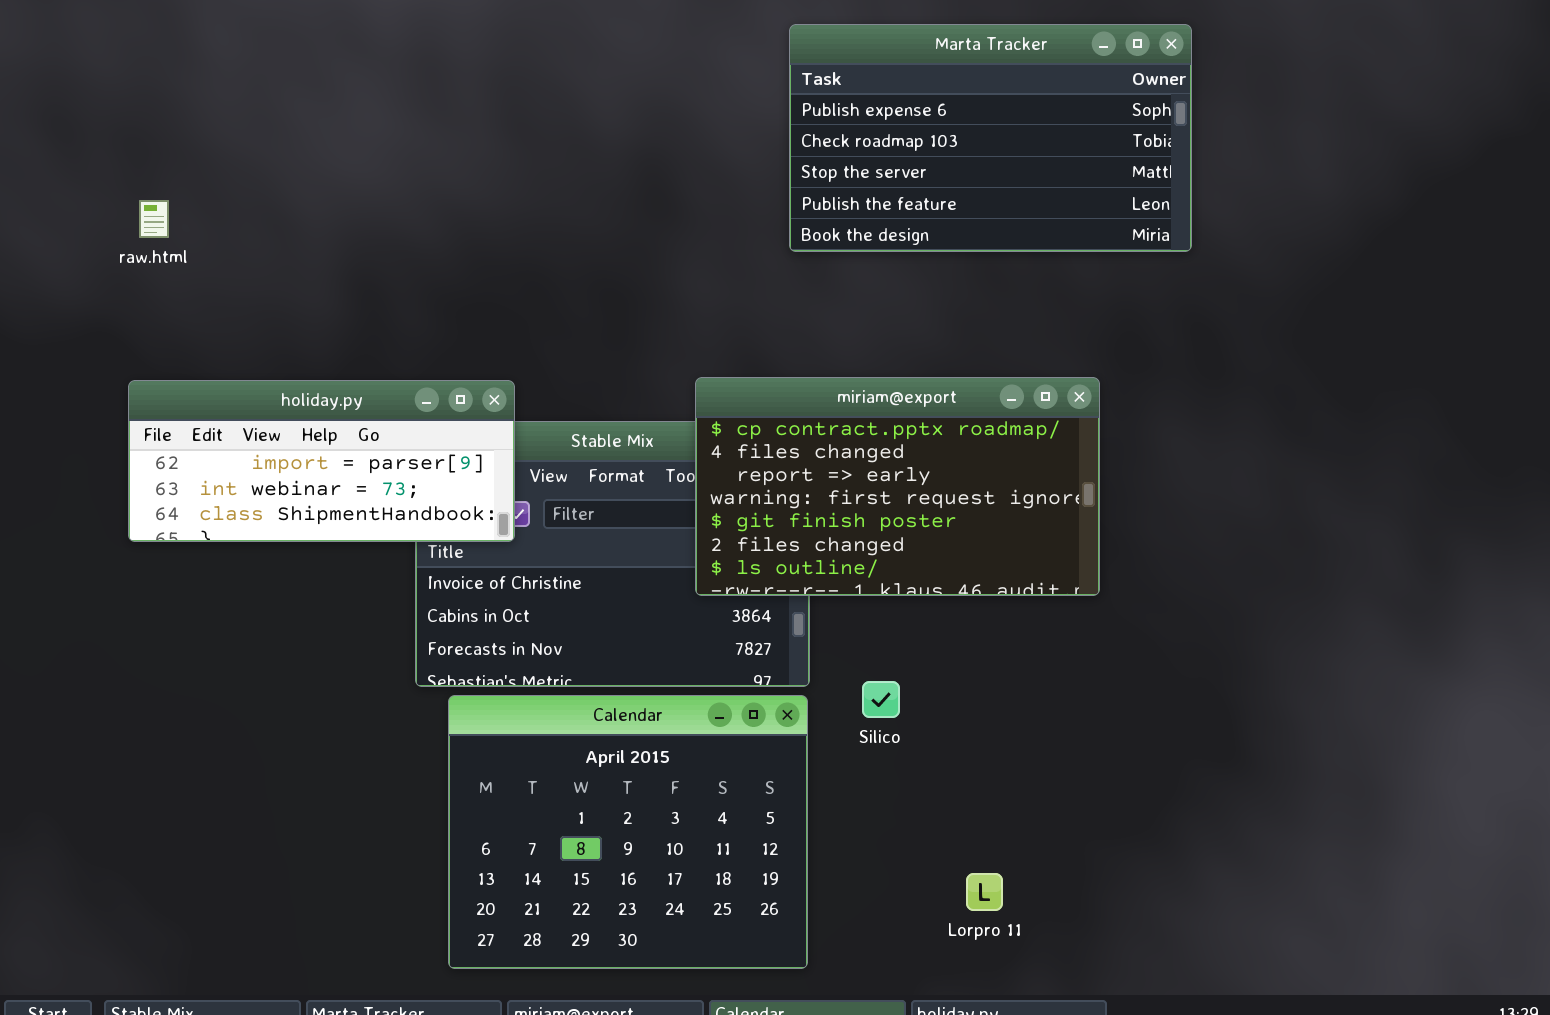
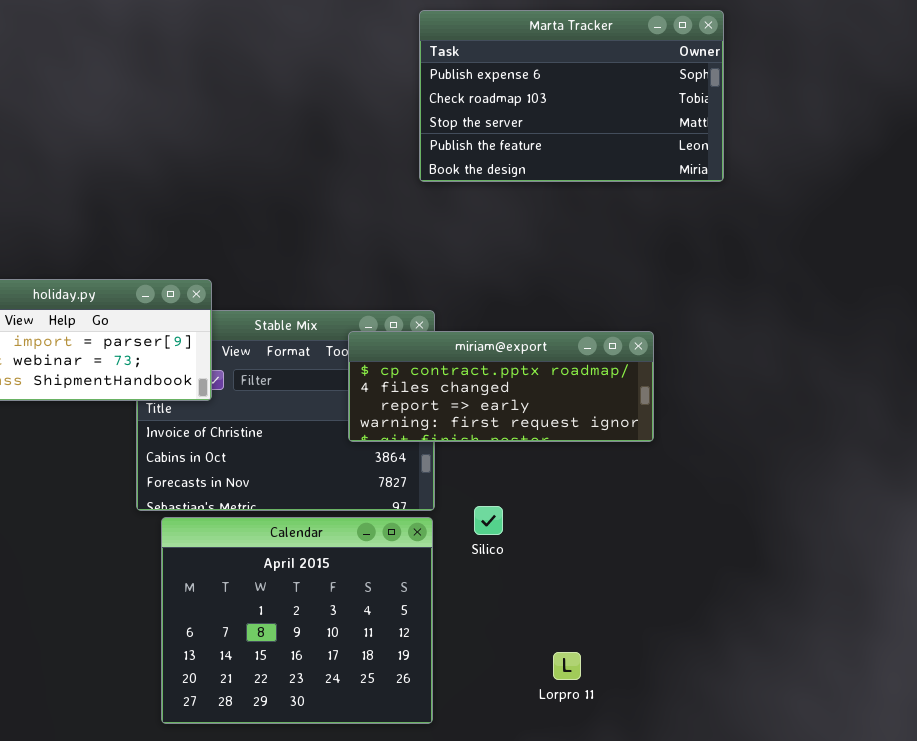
miriam@export: [695,377,1100,596] -> [348,331,654,442], resized

